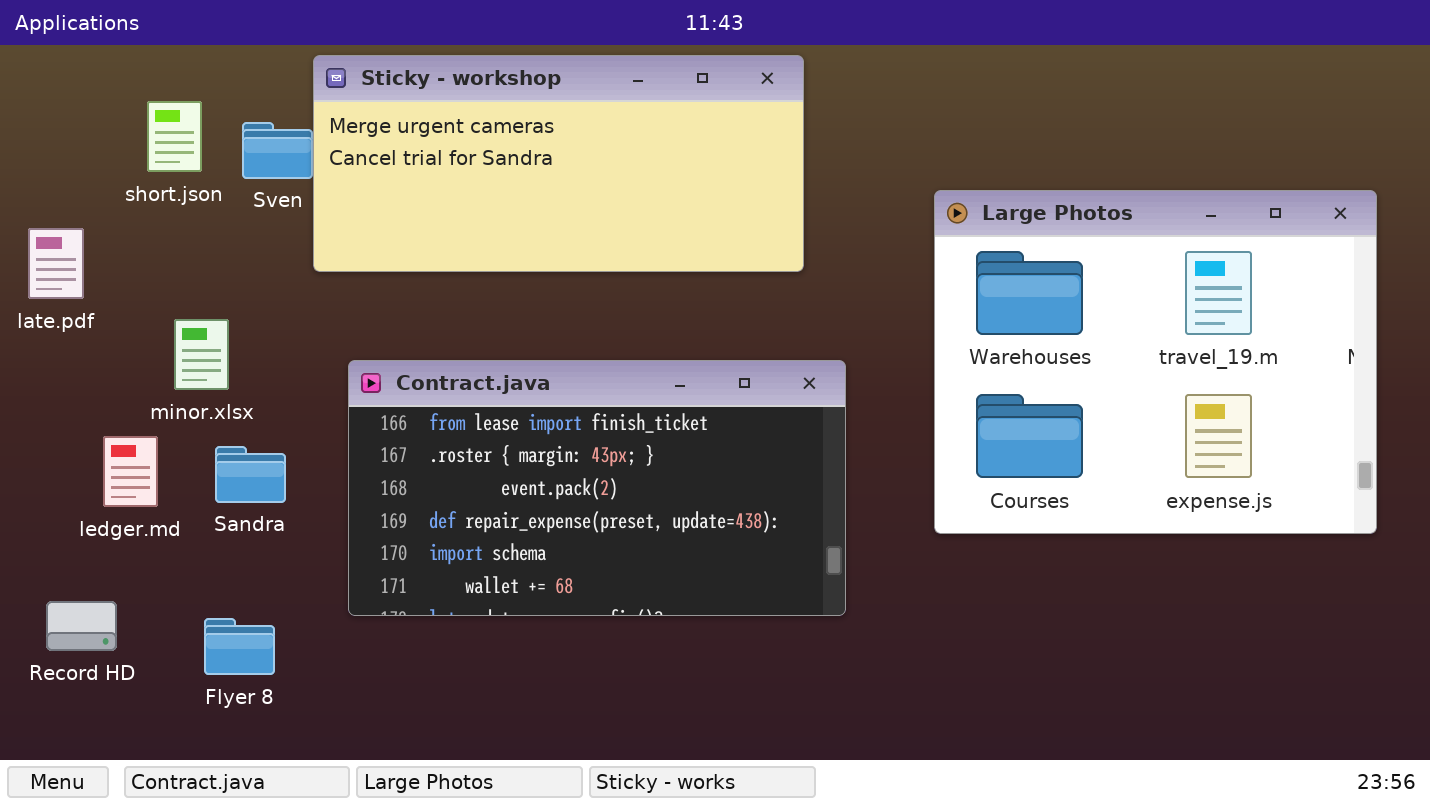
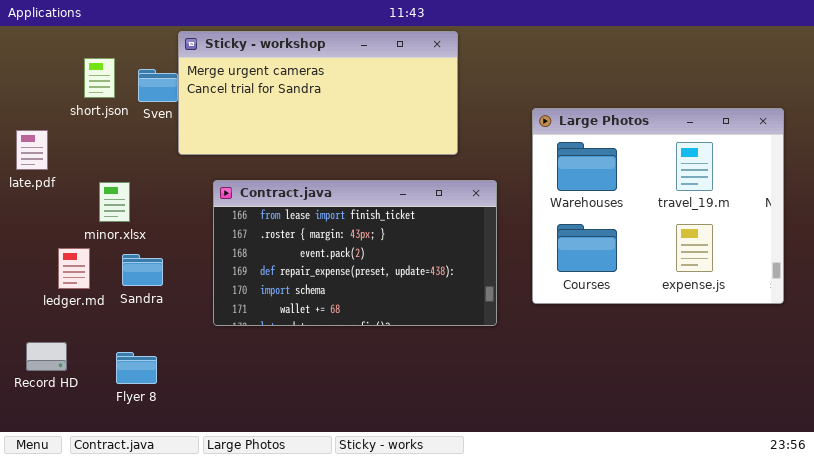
Contract.java: [348,360,846,616] -> [213,180,497,326], moved

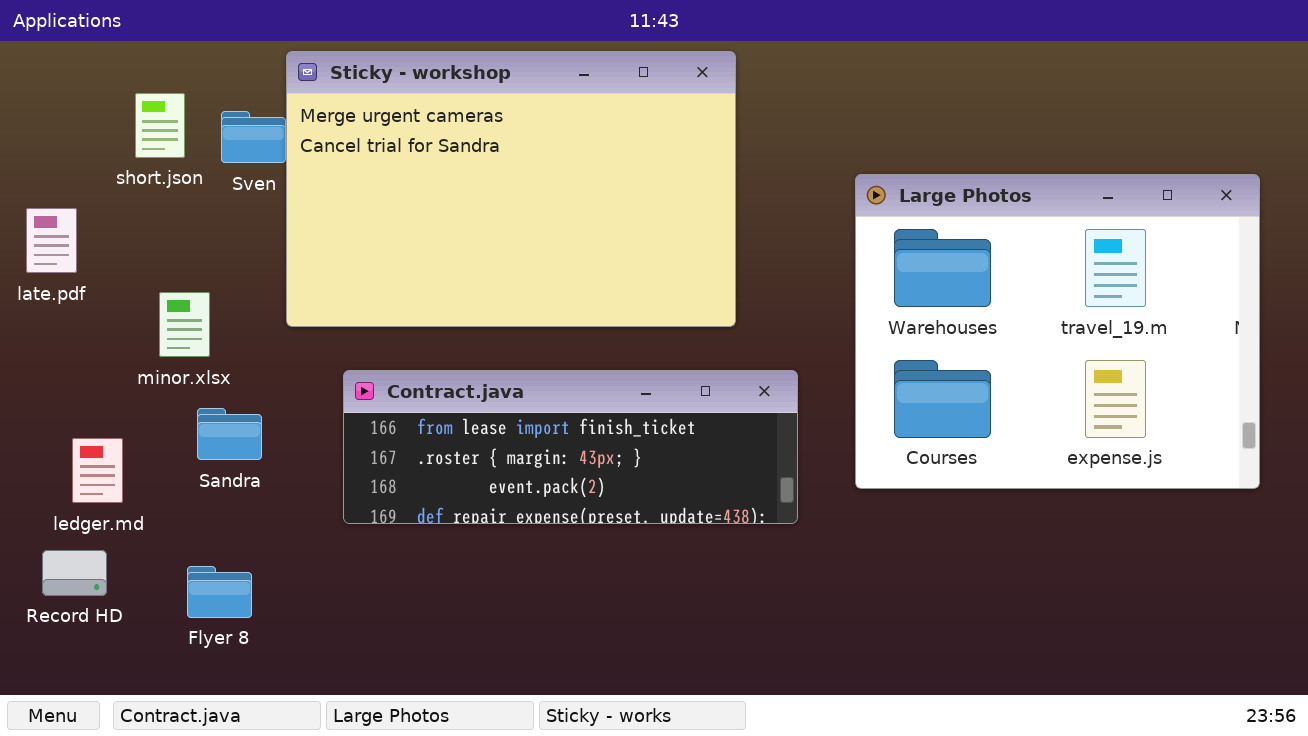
Sticky - workshop: [178,31,458,155] -> [286,51,736,327], resized
Contract.java: [213,180,497,326] -> [343,370,798,524], resized
ledger.md: [58,248,90,289] -> [72,438,123,503], moved

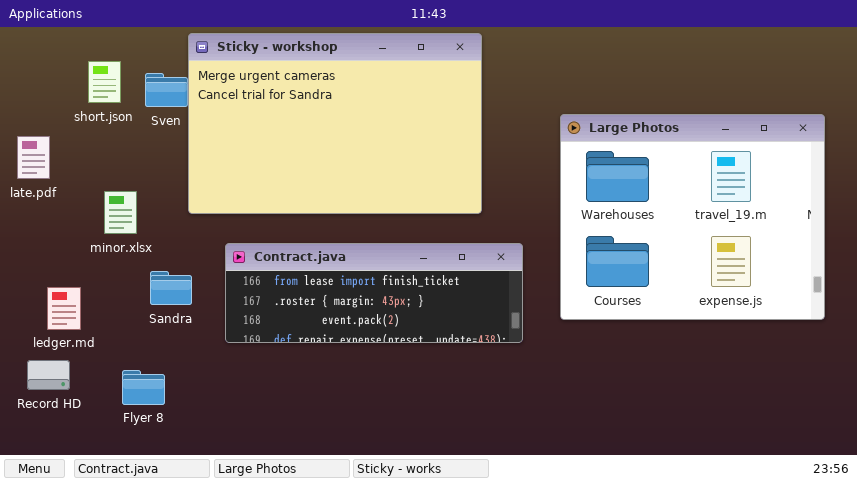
Sandra: [197,408,262,460] -> [150,271,192,305], moved

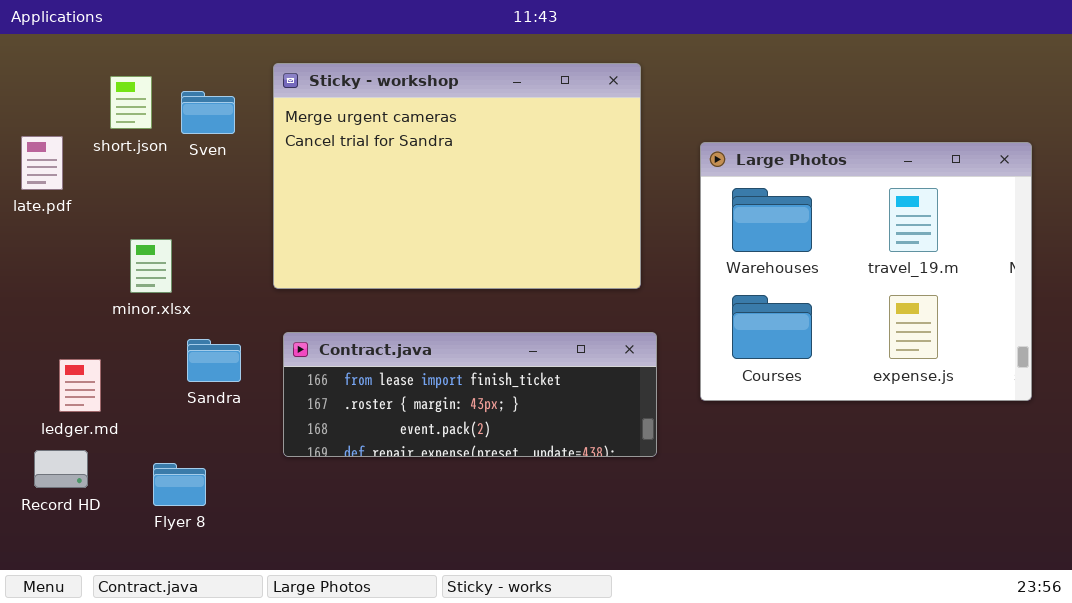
Sticky - workshop: [188,33,482,214] -> [273,63,641,289], moved
late.pdf: [17,136,50,179] -> [21,136,63,190], moved
Contract.java: [225,243,523,343] -> [283,332,657,457], moved

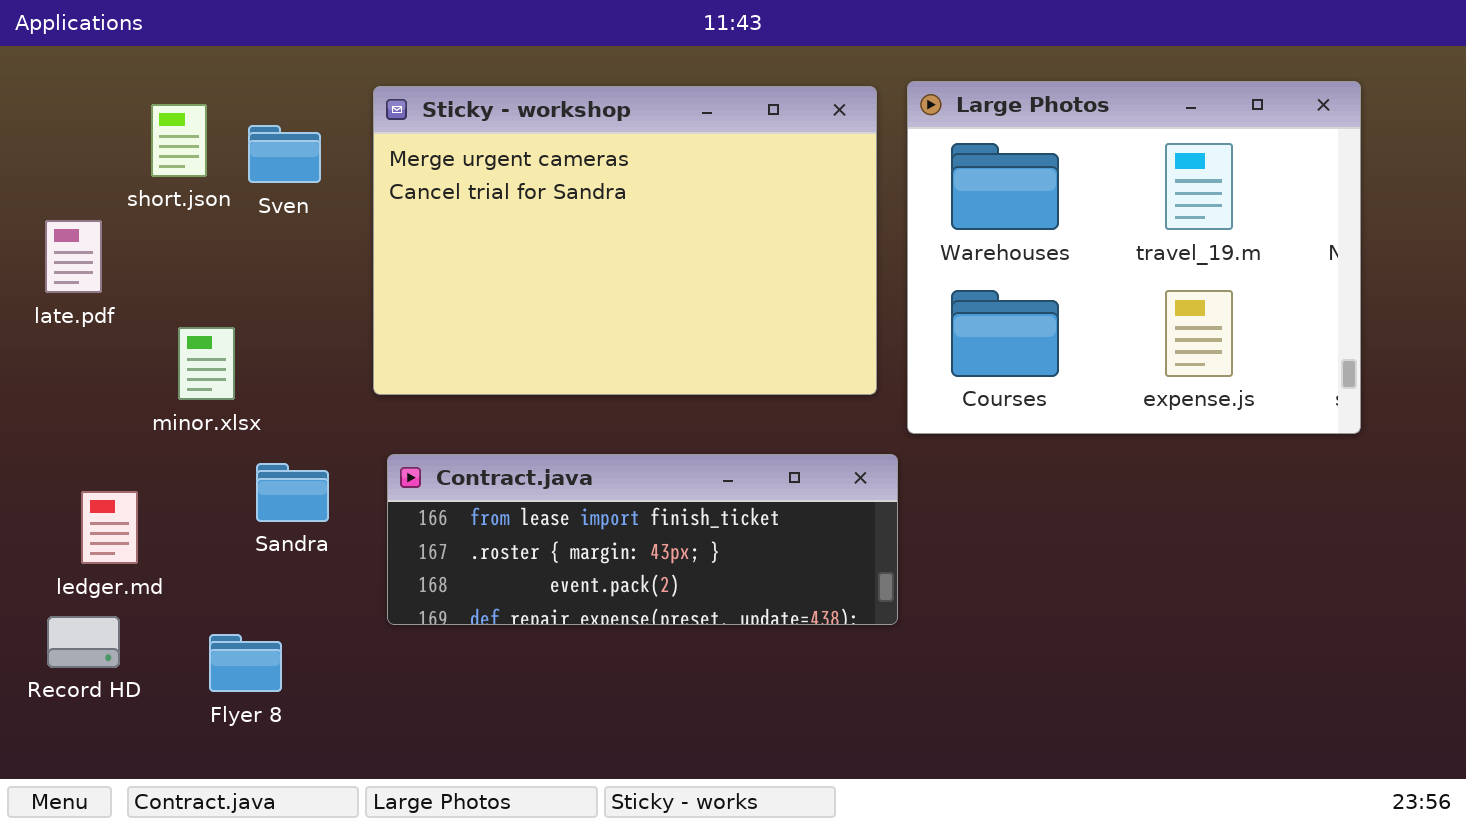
late.pdf: [21,136,63,190] -> [45,220,102,293], moved
Large Photos: [700,142,1032,401] -> [907,81,1361,434], moved

